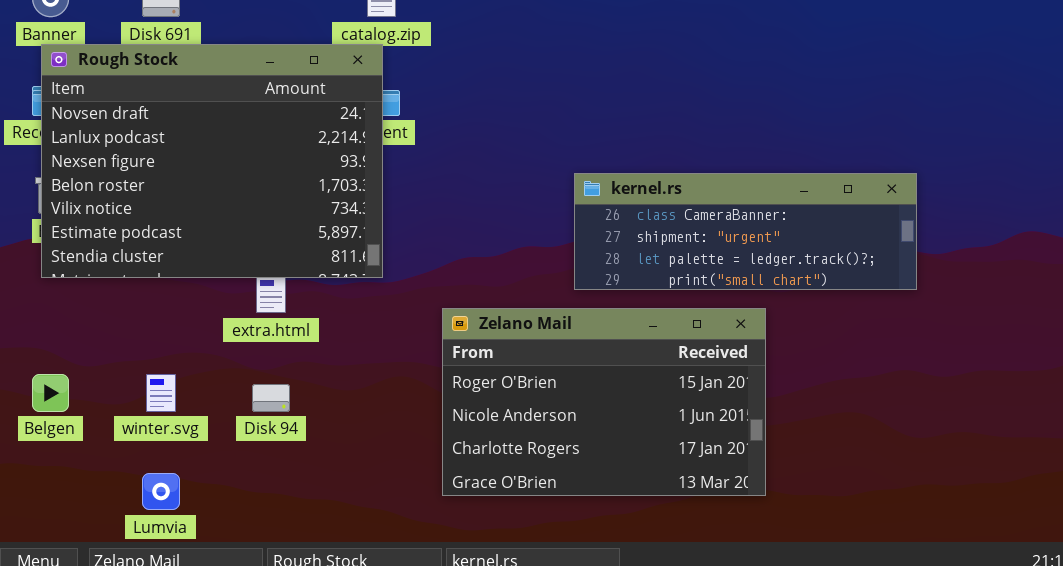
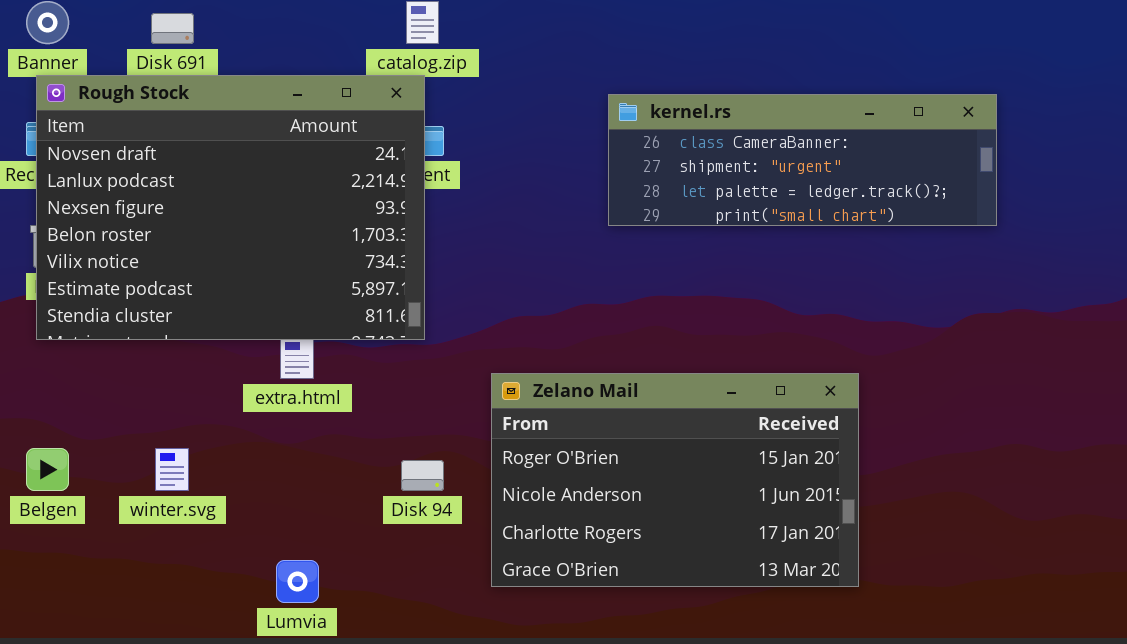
kernel.rs: [574,173,917,290] -> [608,94,997,226], moved
Disk 94: [252,384,290,412] -> [401,460,444,491], moved
Lumvia: [142,473,180,510] -> [276,560,319,603], moved

